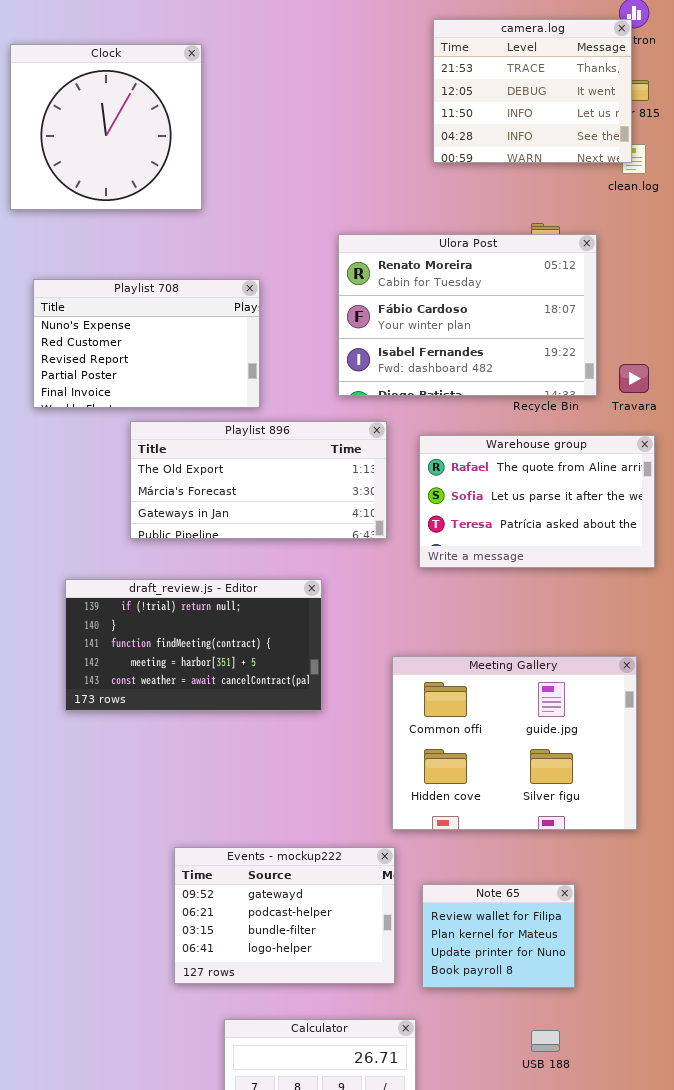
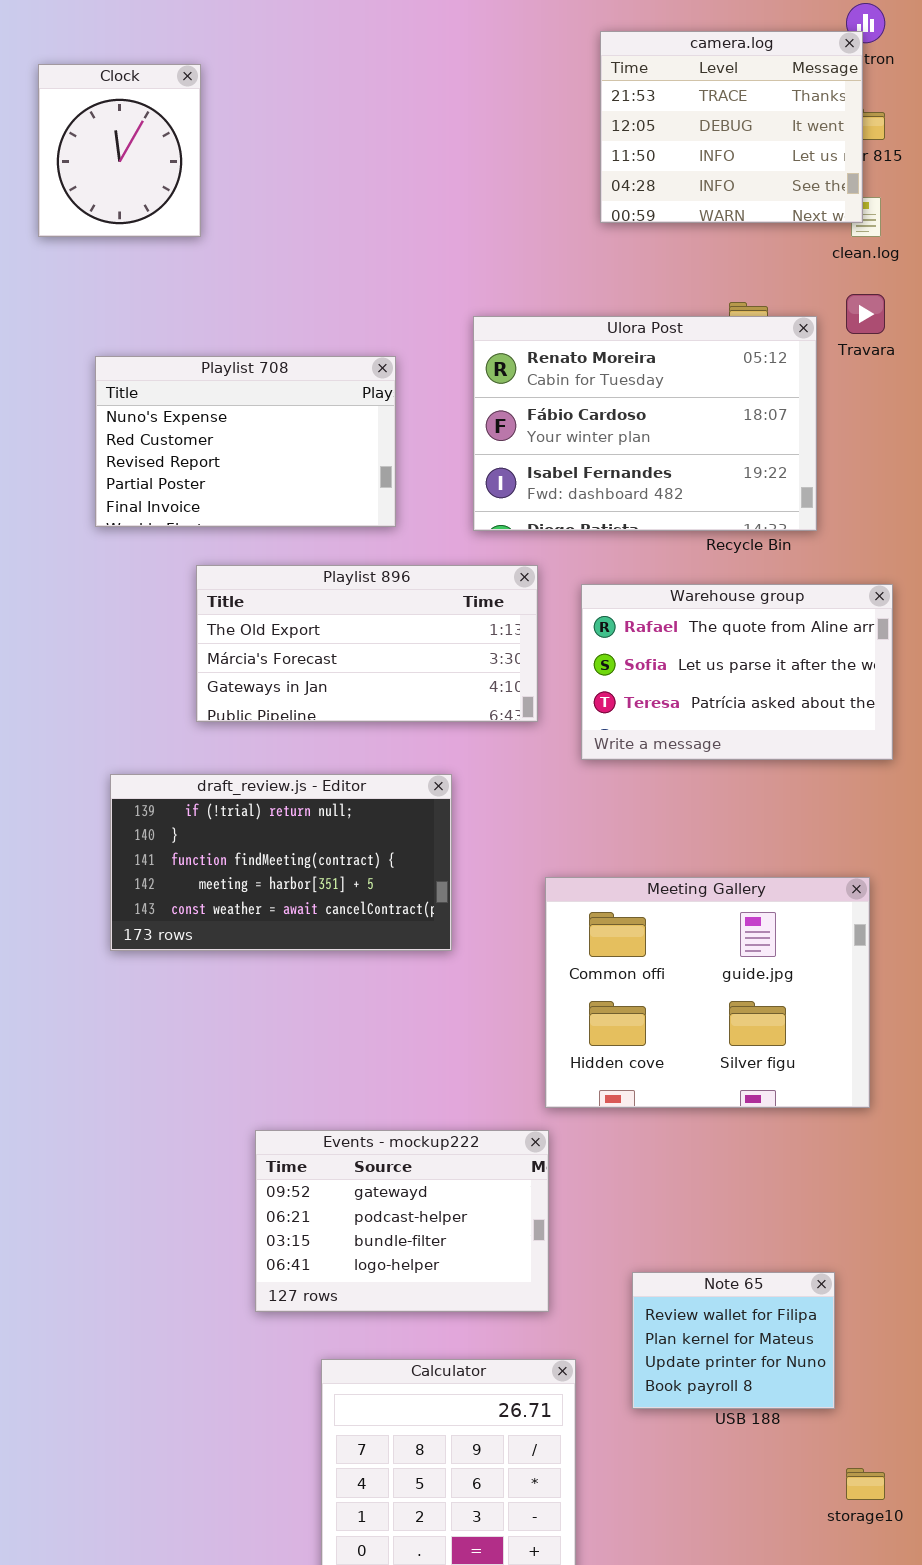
Clock: [10,44,202,210] -> [38,64,201,237], resized
Playlist 708: [33,279,260,408] -> [95,356,396,527], moved
Travara: [619,364,649,393] -> [846,294,885,334], moved
Note 65: [422,884,575,988] -> [632,1272,835,1409], moved

